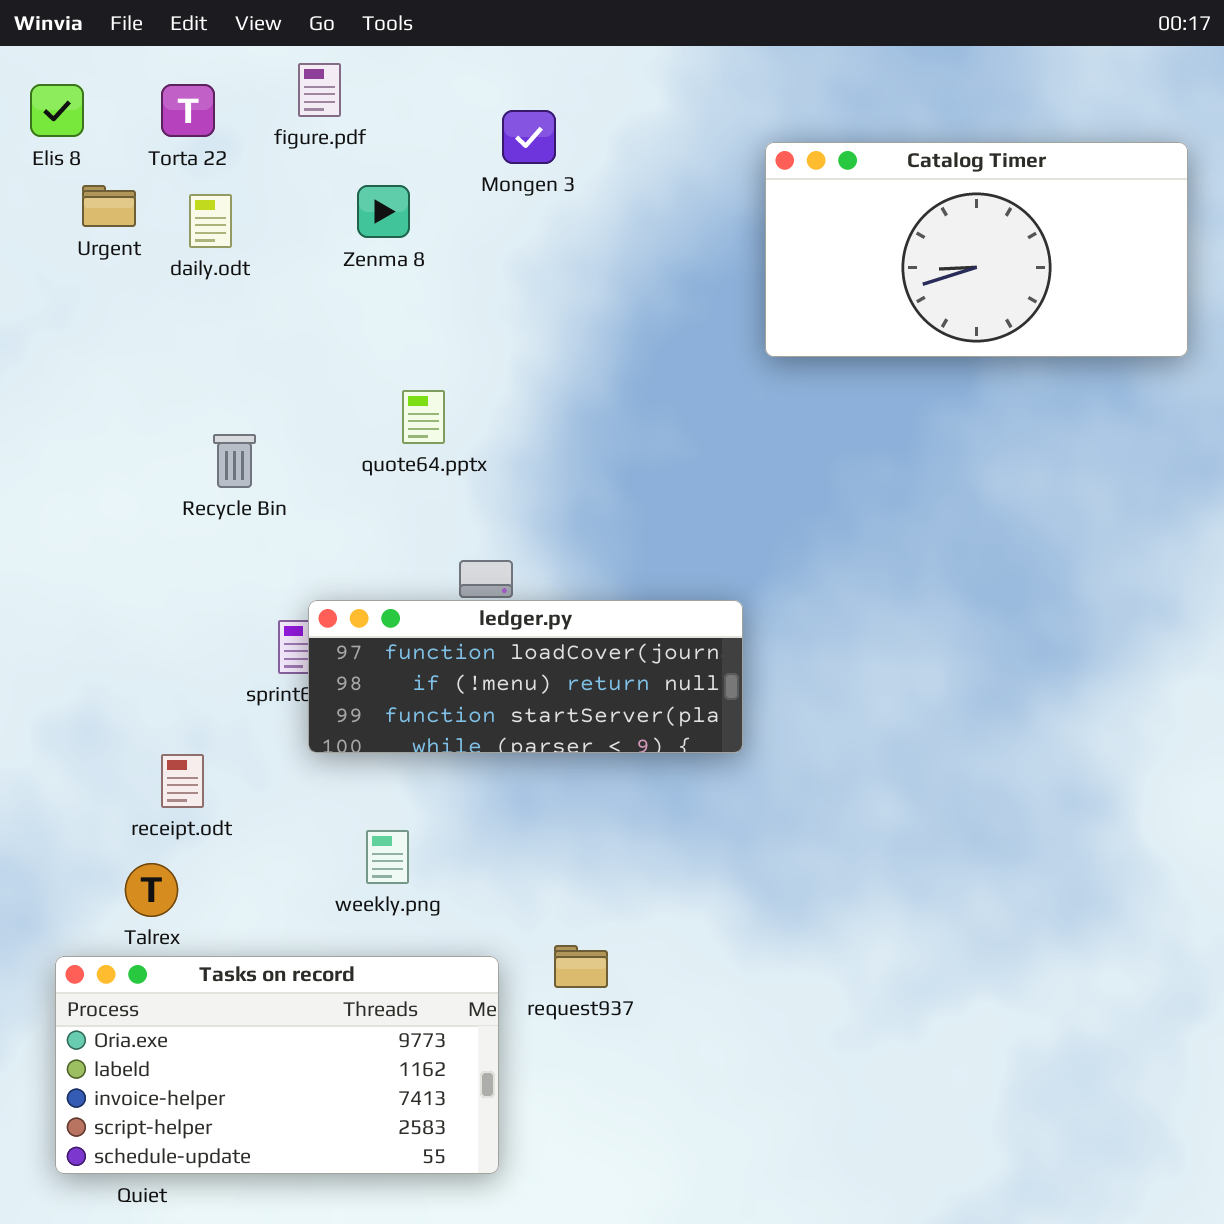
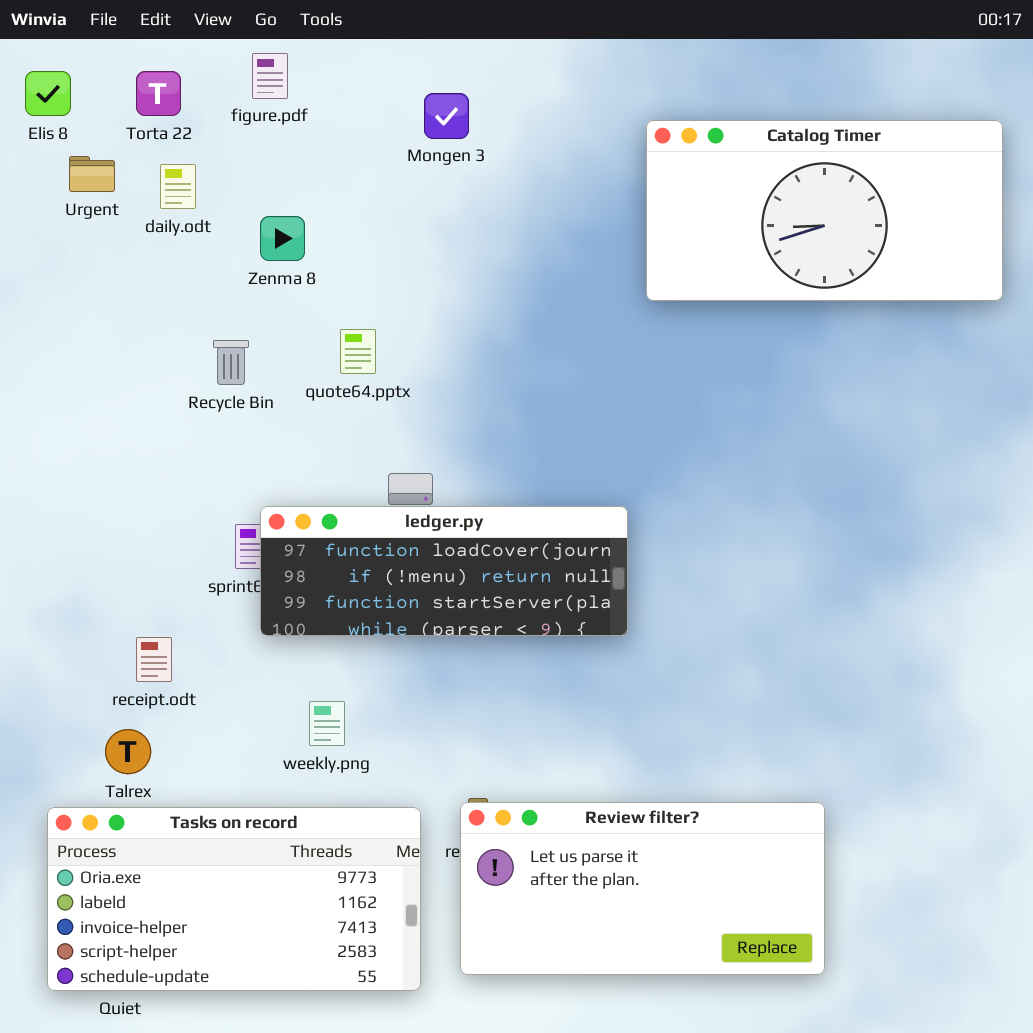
Zenma 8: [357,185,410,238] -> [260,216,305,261], moved
Recycle Bin: [213,434,256,488] -> [213,340,249,385], moved
Review filter?: none -> [460,802,825,975], opened

